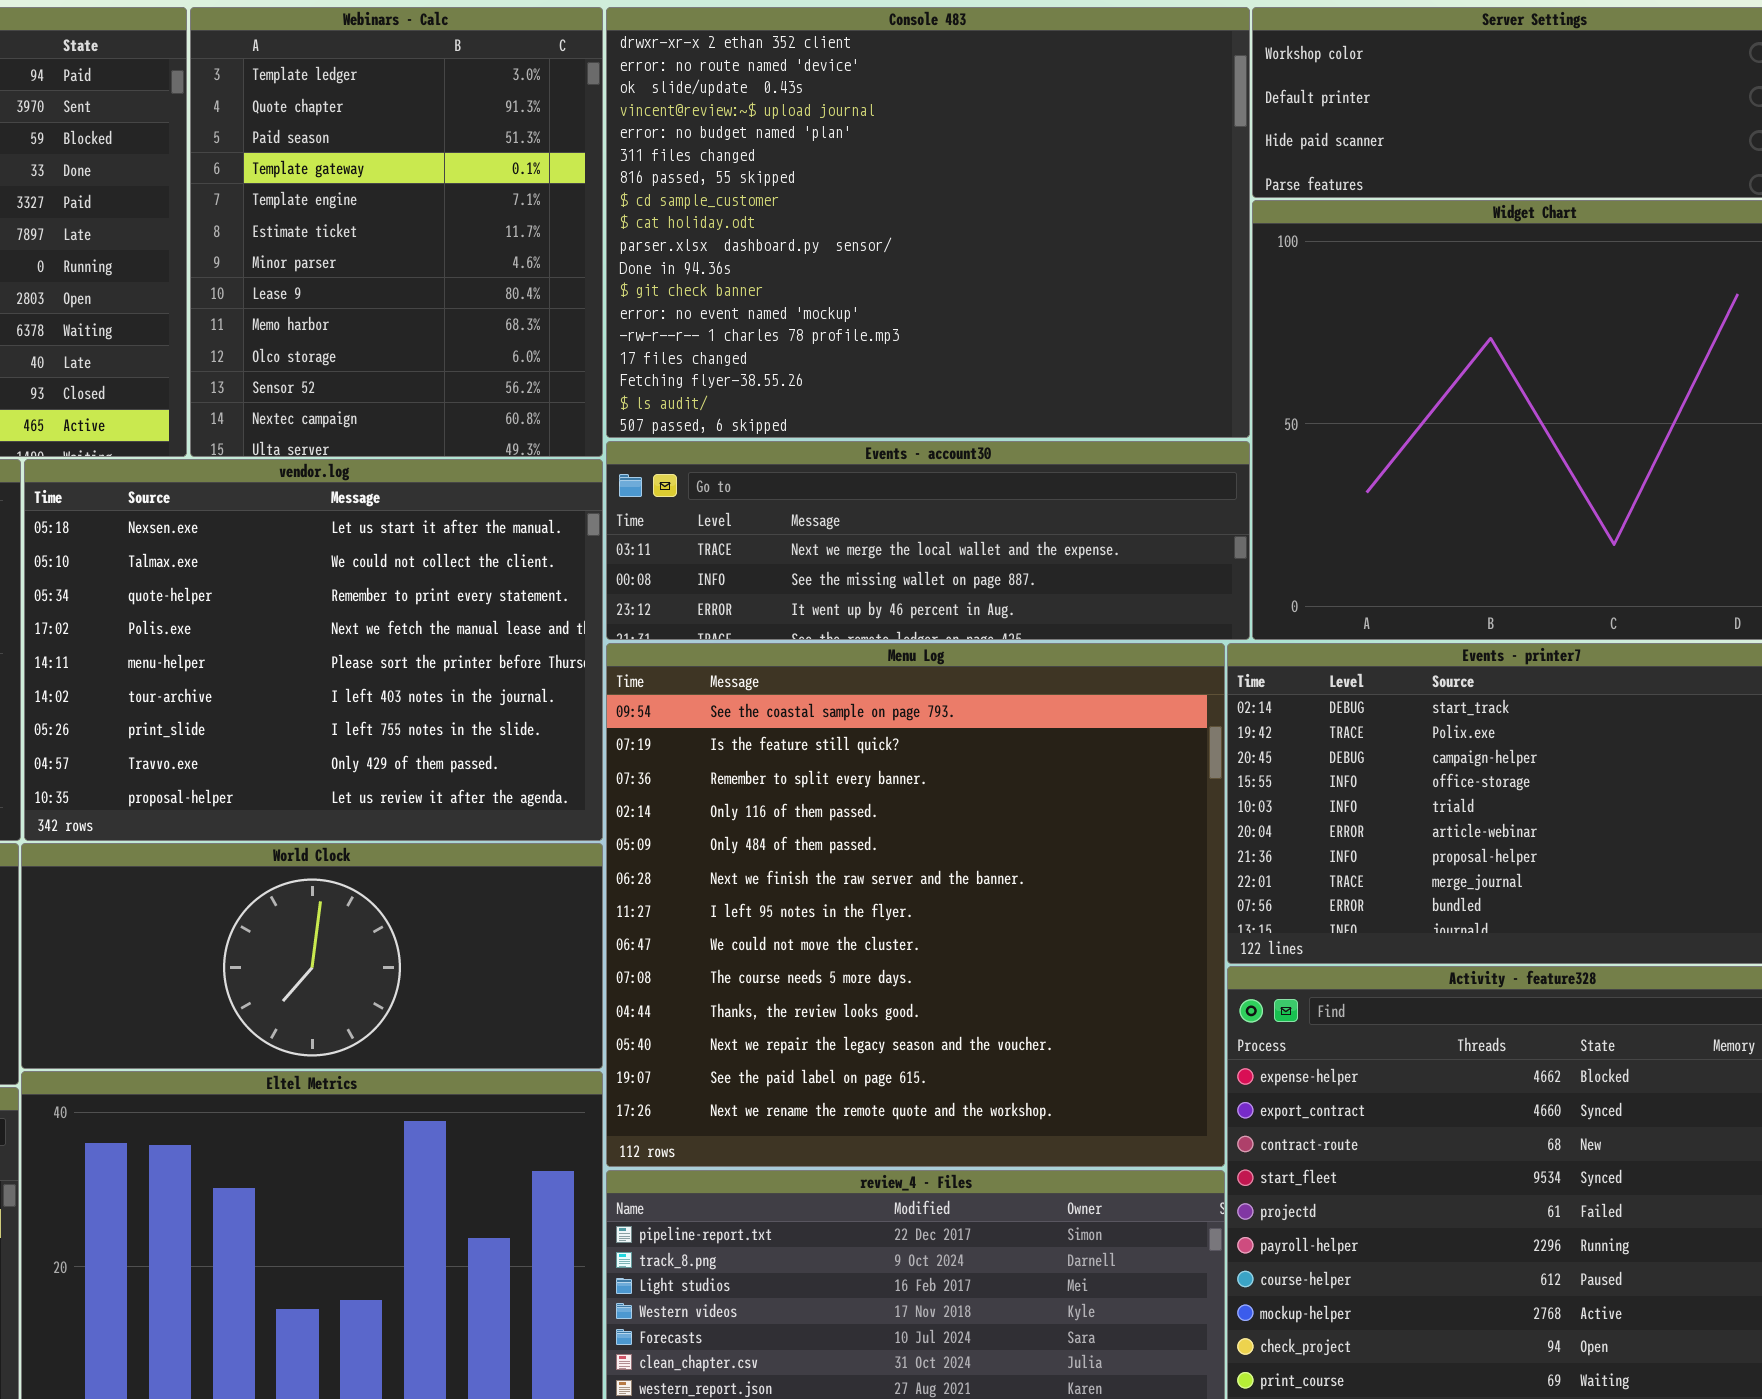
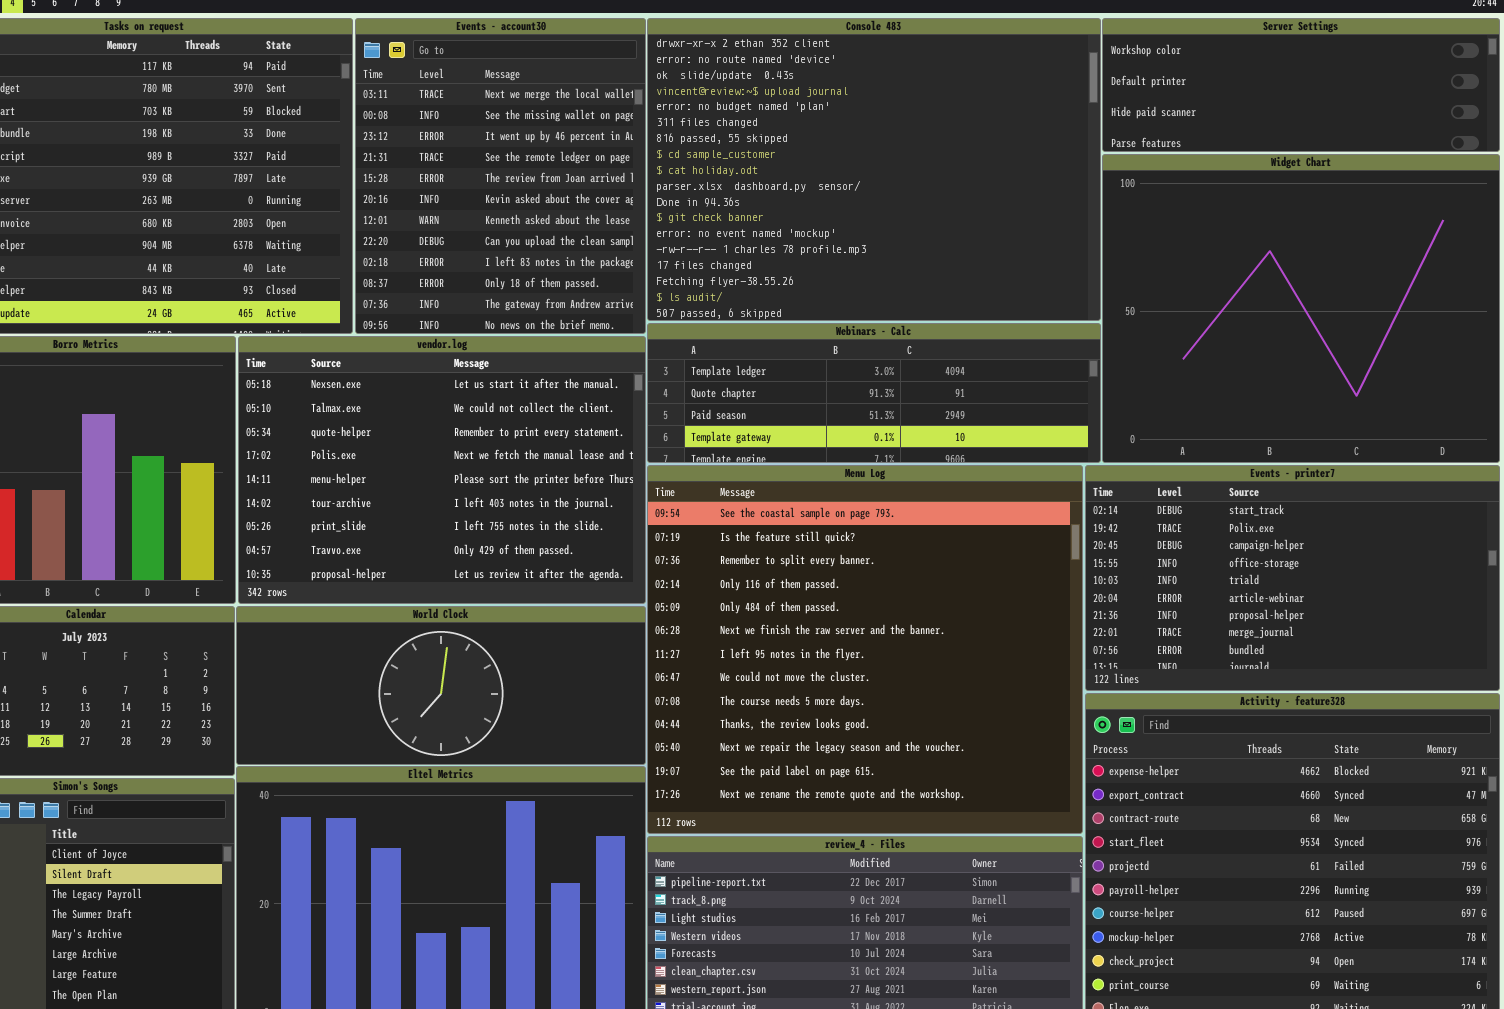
Webinars - Calc: [190,7,603,457] -> [647,323,1101,463], moved, resized
Events - account30: [606,441,1250,640] -> [355,18,646,334], moved, resized

